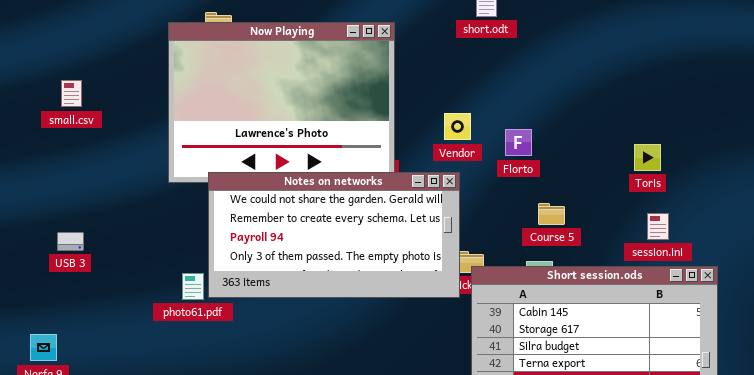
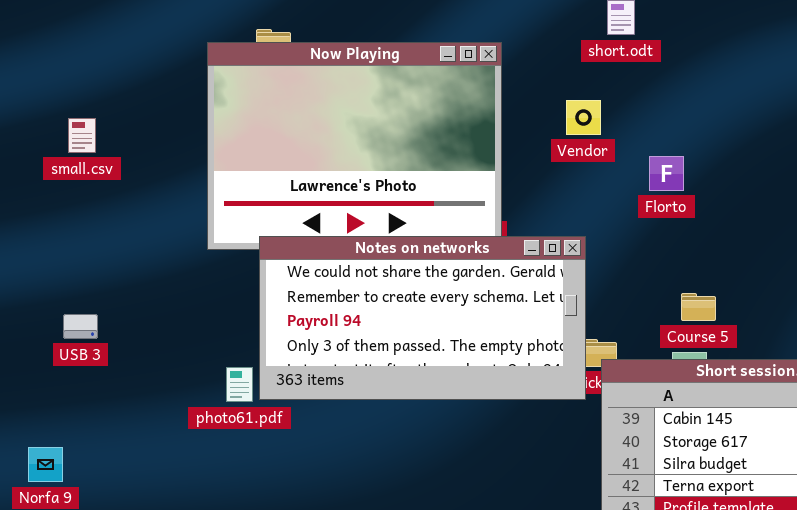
Vendor: [444,113,471,140] -> [566,100,601,135], moved
Florto: [505,129,532,156] -> [649,156,684,191], moved
Course 5: [538,203,565,225] -> [681,293,716,321], moved

